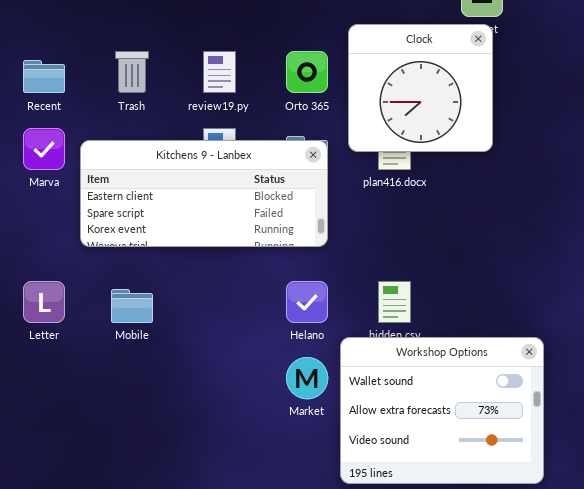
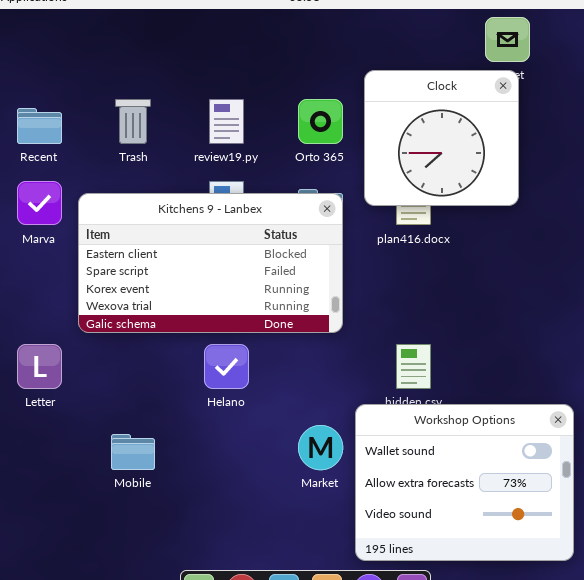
Kitchens 9 - Lanbex: [80,140,328,247] -> [78,193,343,333], resized
Helano: [286,281,328,323] -> [204,344,249,389], moved
Mobile: [111,289,153,323] -> [111,434,155,470], moved

